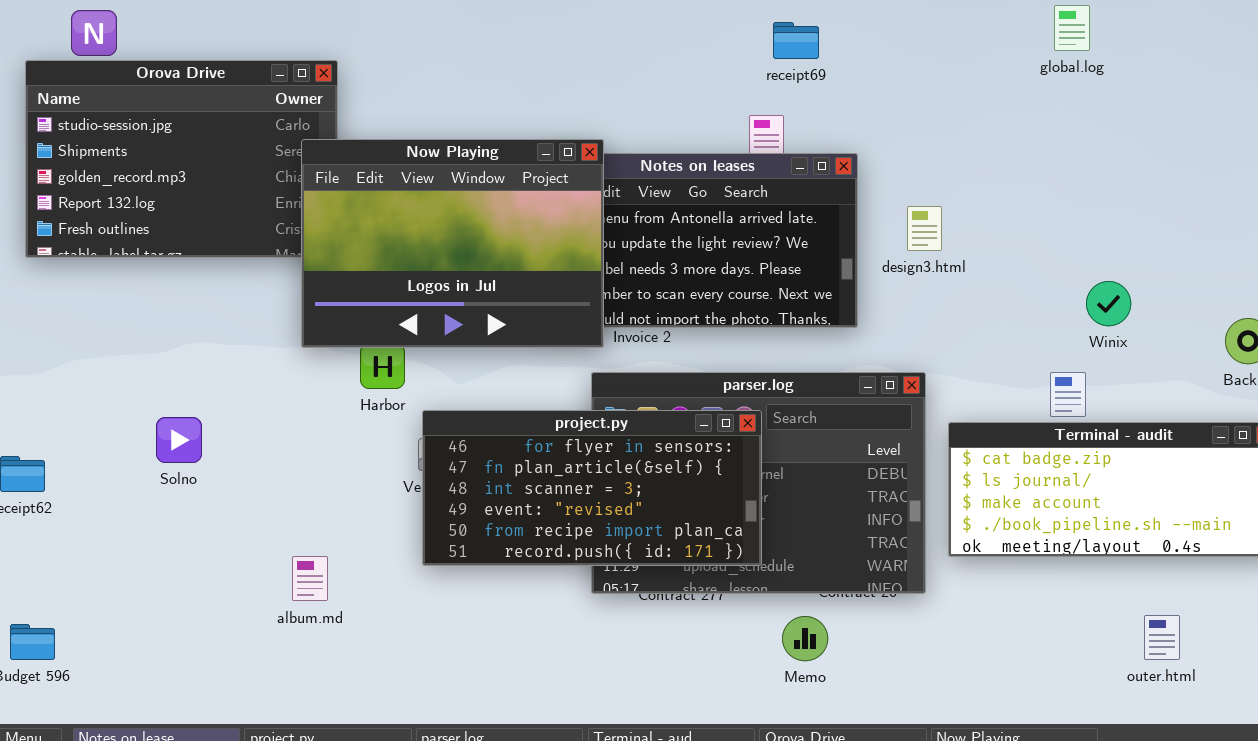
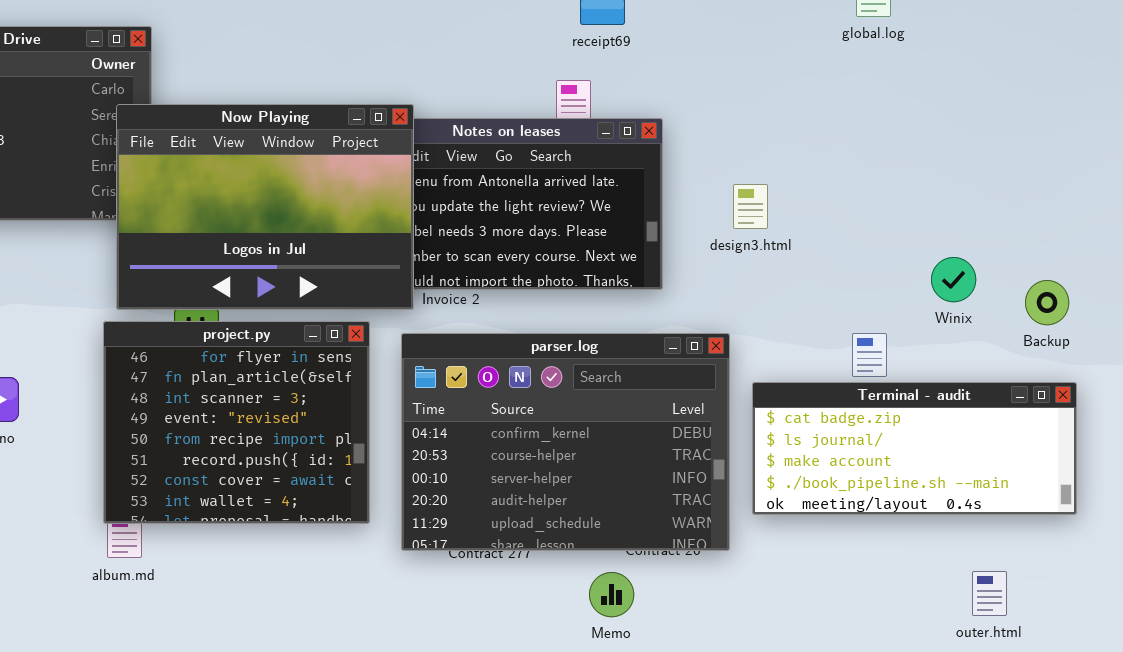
design3.html: [907,206,942,251] -> [733,184,768,229], moved
Winix: [1086,281,1131,326] -> [931,257,976,302], moved
project.py: [422,410,762,566] -> [103,321,370,524], moved, resized
outer.html: [1144,615,1180,660] -> [972,571,1007,616], moved

